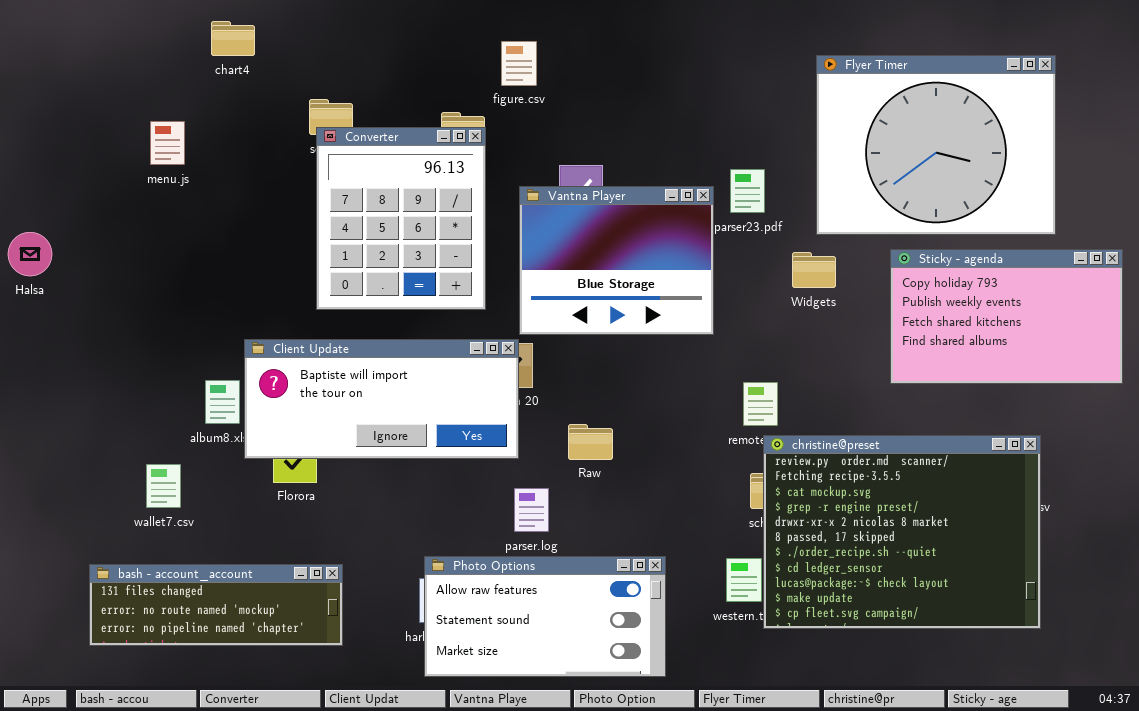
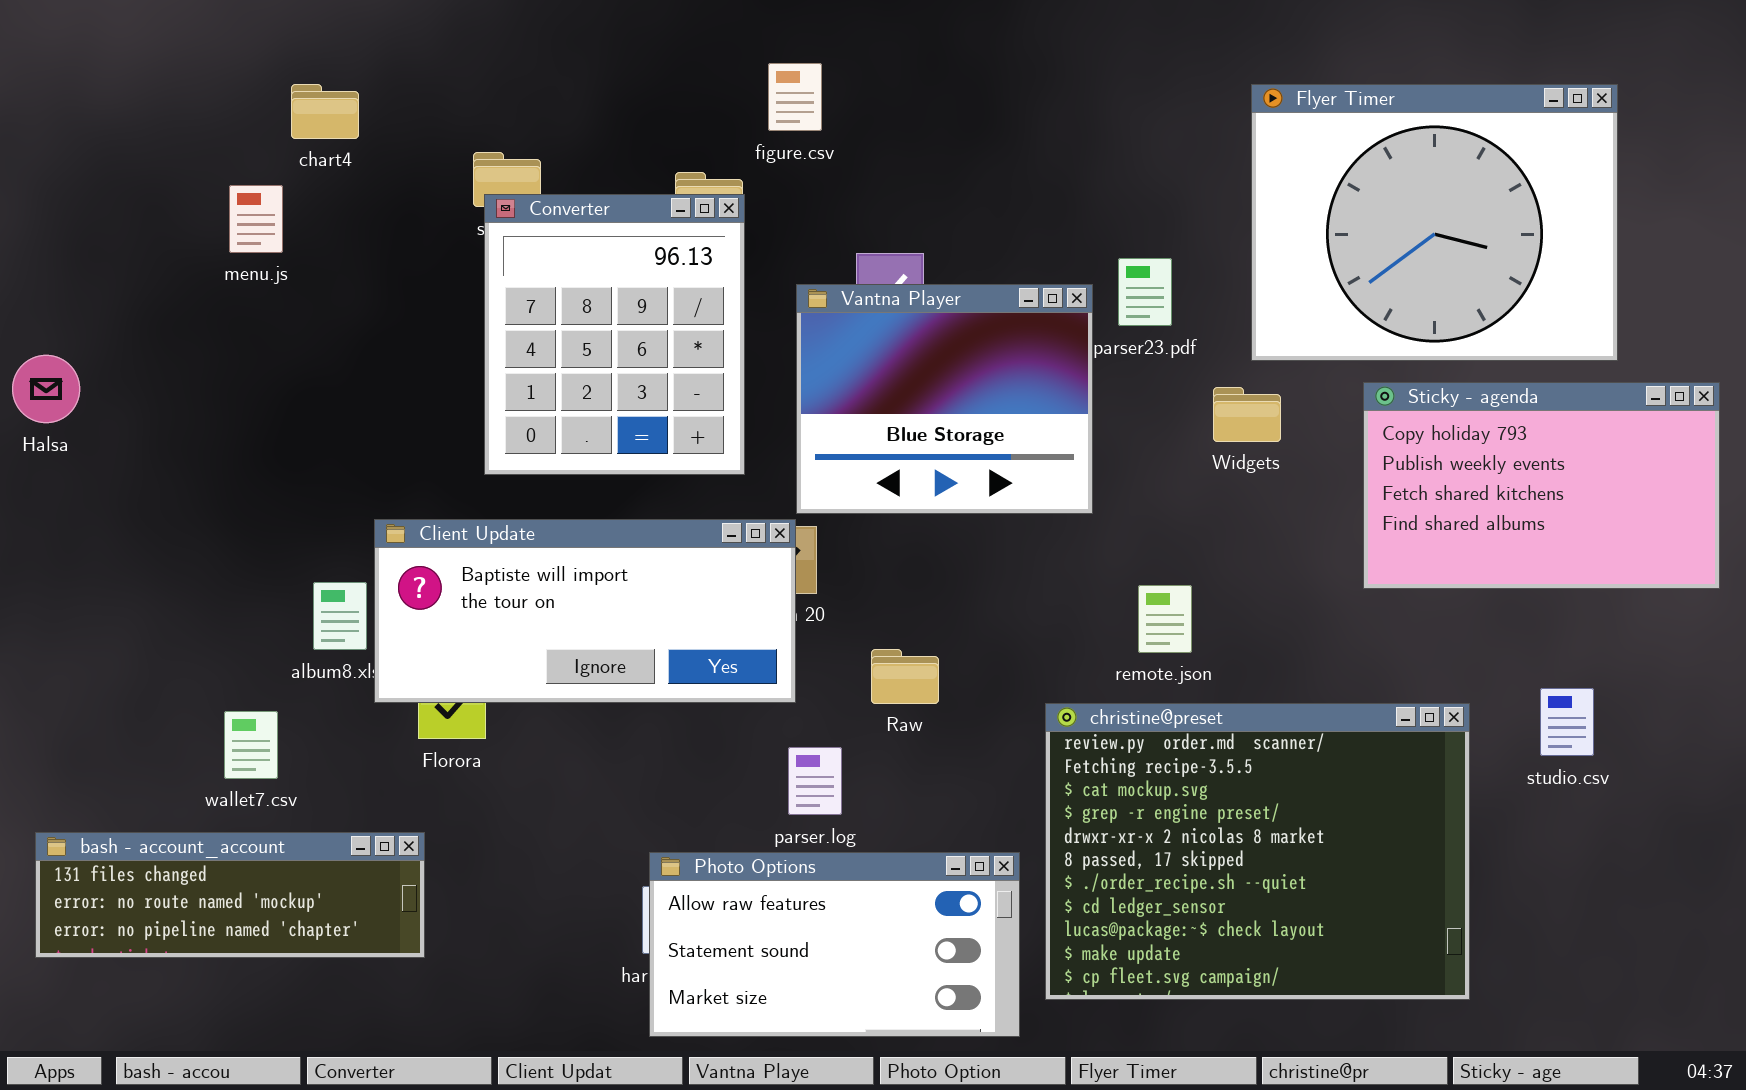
chart4: [211,21,255,56] -> [291,84,359,139], moved
christine@preset: [763,435,1041,629] -> [1045,703,1470,1000], moved
bash - account_account: [89,564,343,646] -> [35,832,425,958], moved

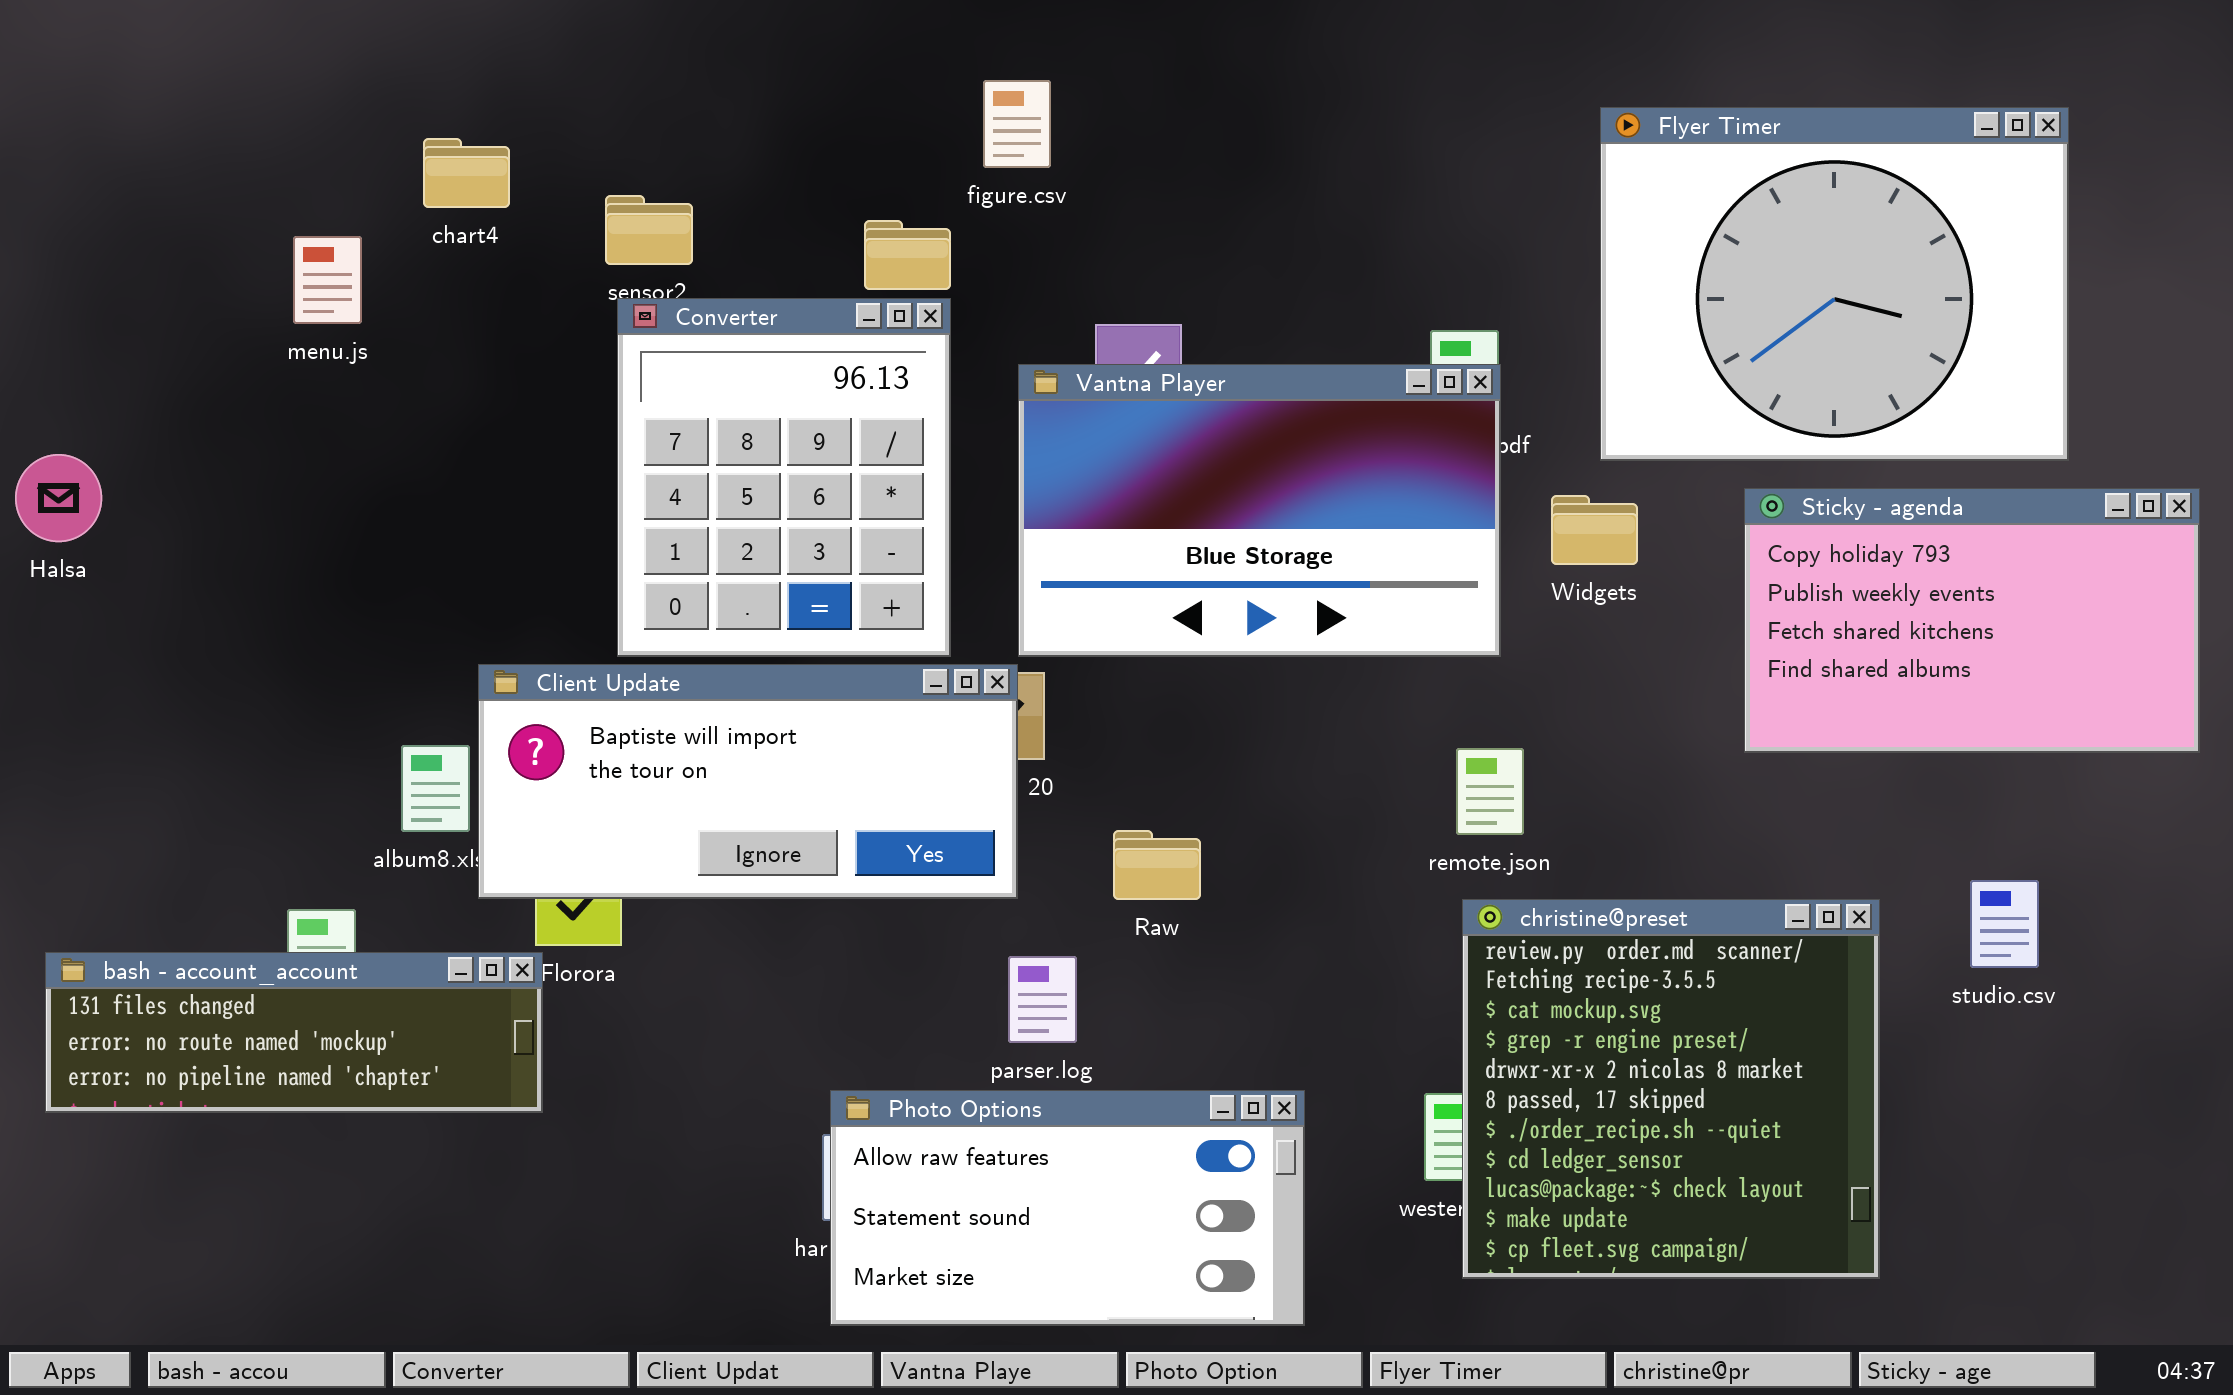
chart4: [291,84,359,139] -> [423,138,510,208], moved
Converter: [484,194,745,475] -> [617,298,951,657], moved
Vantna Player: [796,284,1093,514] -> [1018,364,1501,657], resized
christine@preset: [1045,703,1470,1000] -> [1462,899,1880,1279], resized
bash - account_account: [35,832,425,958] -> [45,952,543,1113], moved

